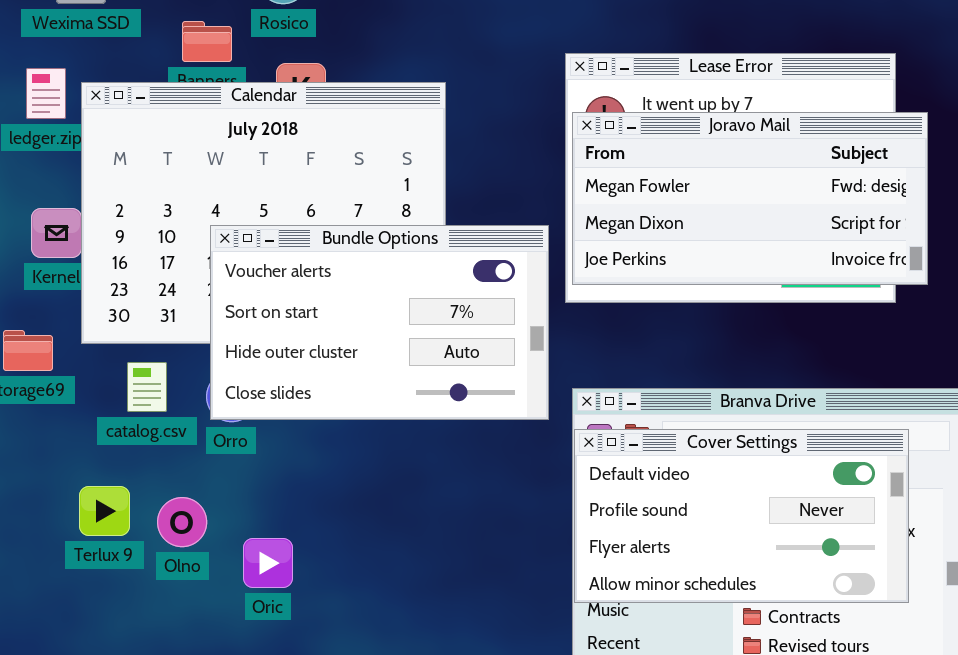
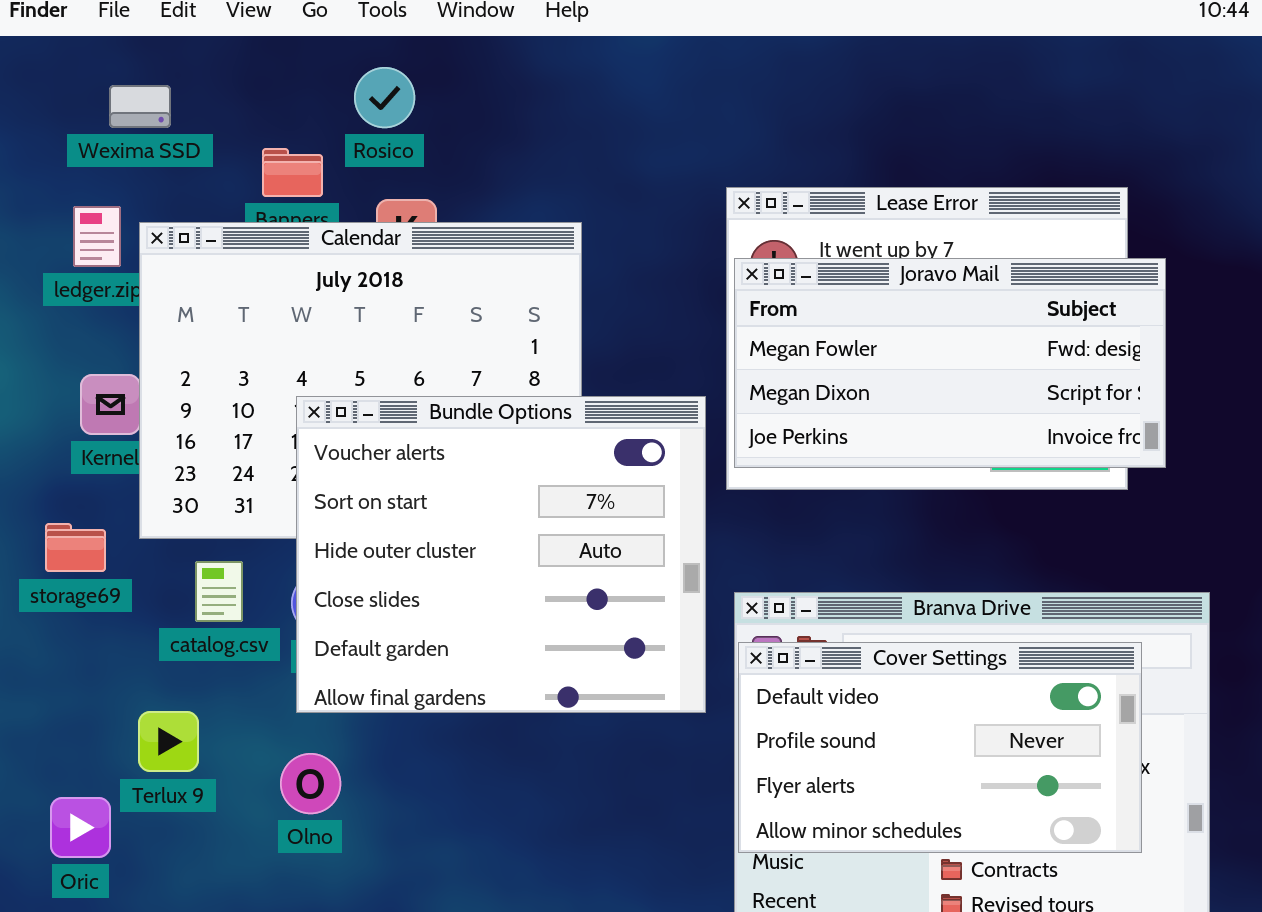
Bundle Options: [210,225,549,420] -> [296,396,706,713], resized
Olno: [157,497,207,547] -> [280,753,341,814], moved
Oric: [243,538,293,588] -> [50,797,111,858], moved

